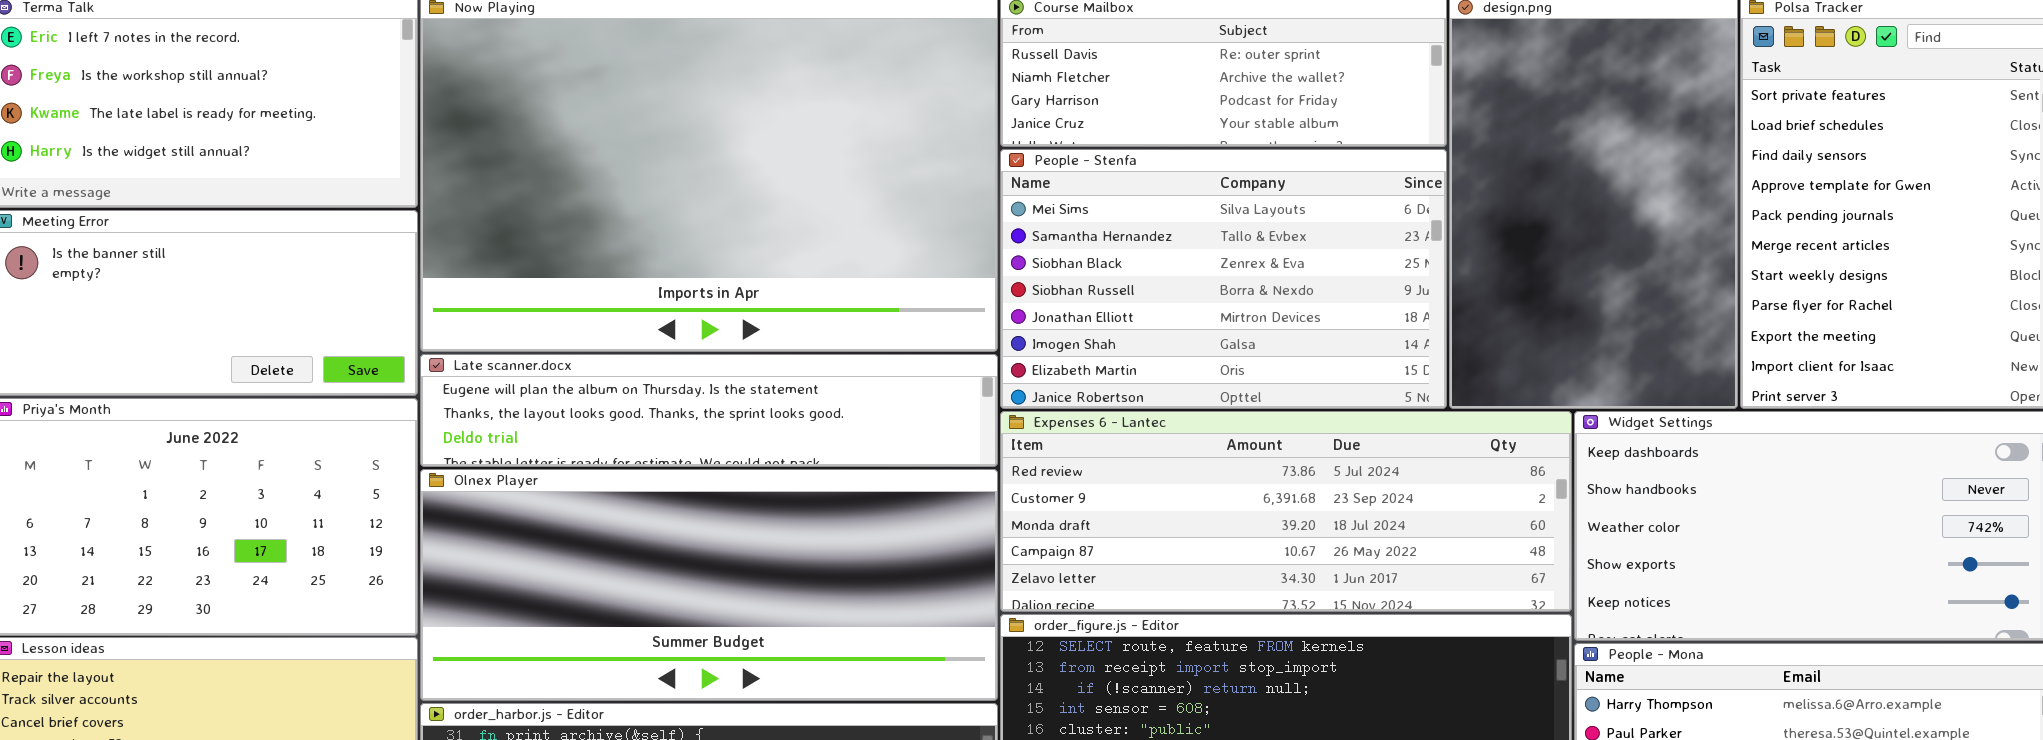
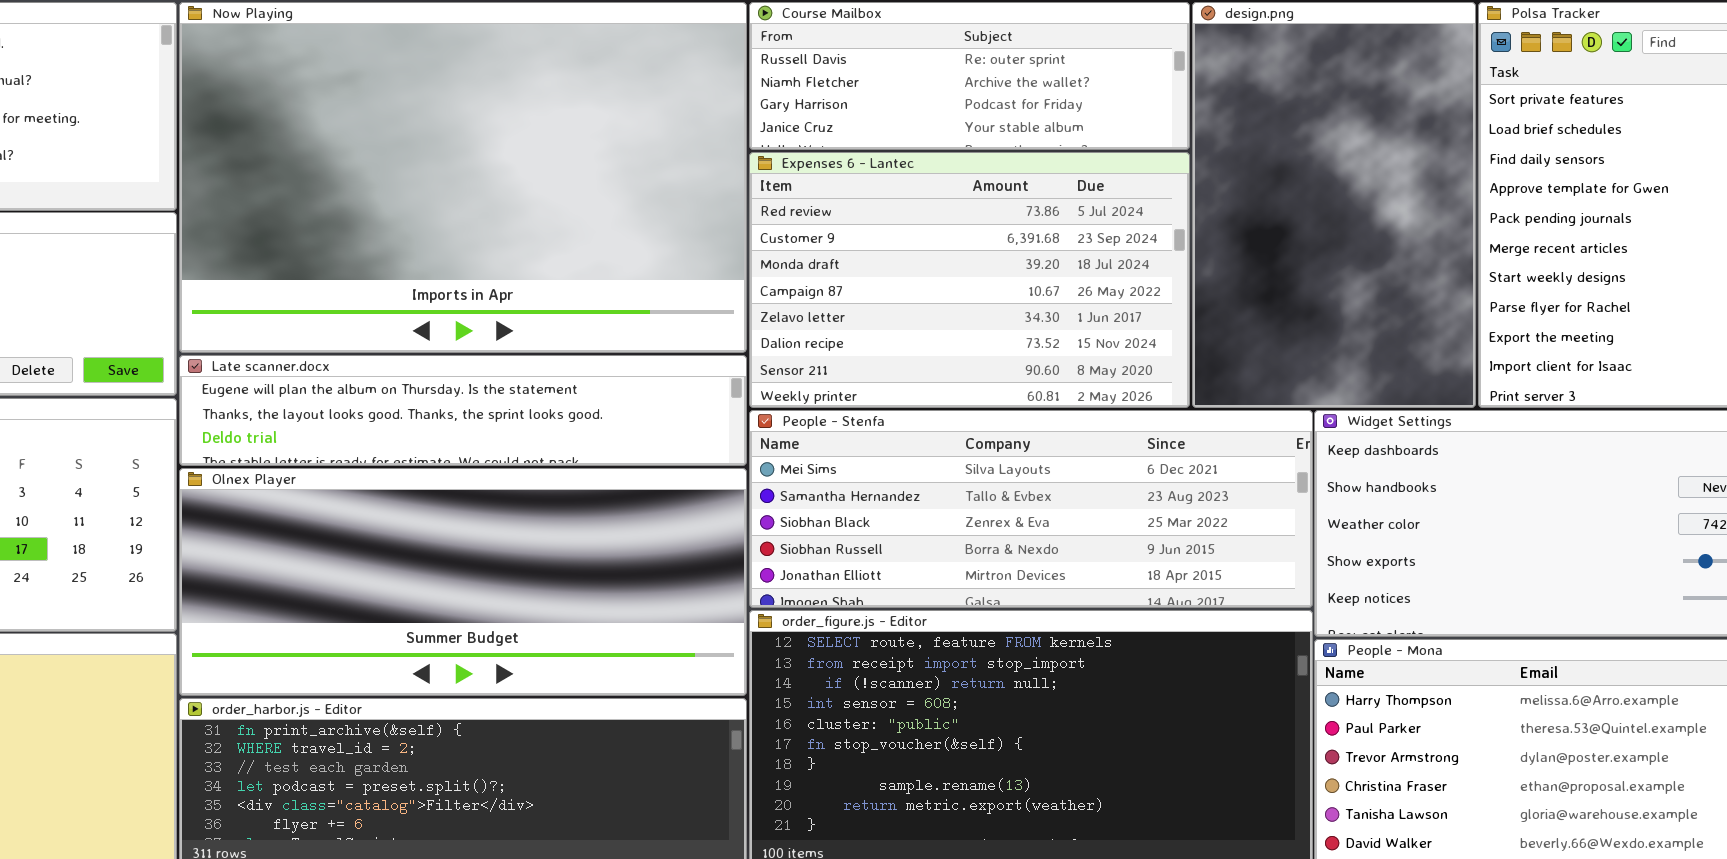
People - Stenfa: [1000,149,1447,409] -> [749,410,1313,608], moved, resized
Expenses 6 - Lantec: [1000,411,1572,612] -> [749,152,1190,408], moved, resized

